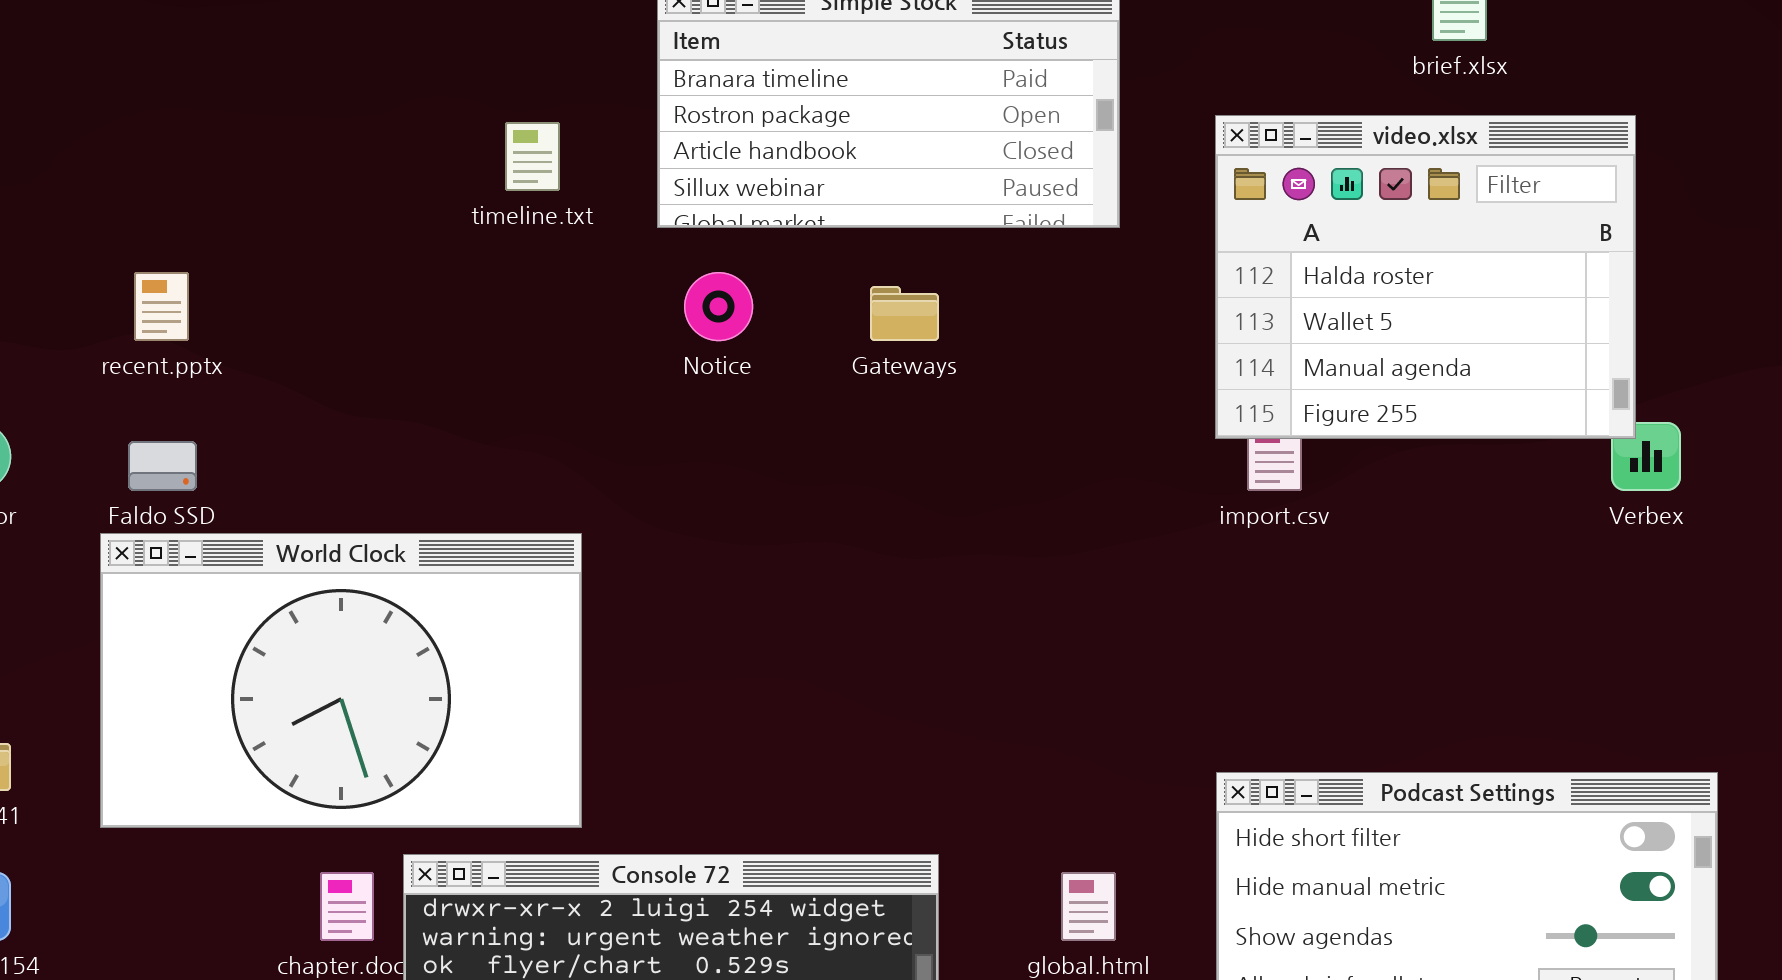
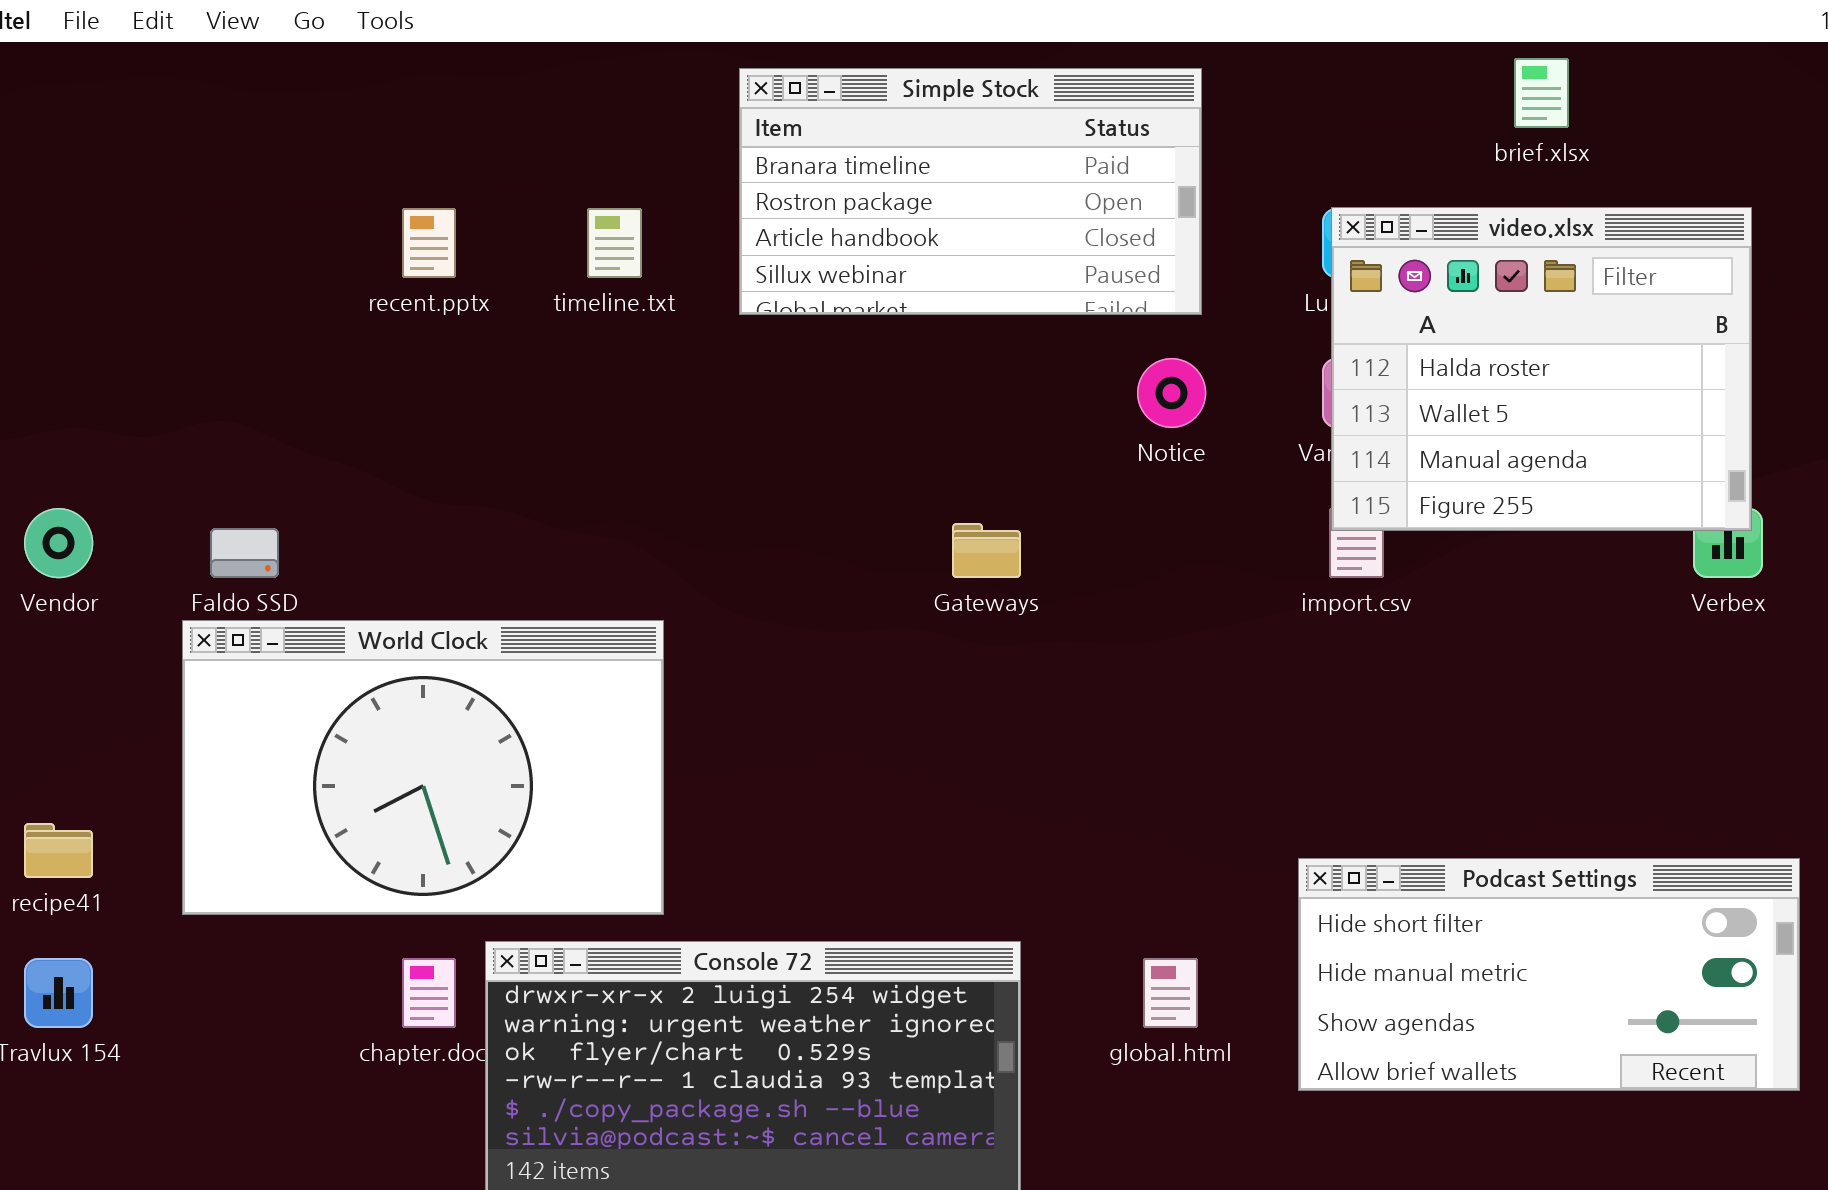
video.xlsx: [1215,115,1636,439] -> [1331,207,1752,531], moved
recent.pptx: [134,272,189,341] -> [402,208,456,278], moved
Notice: [684,272,753,341] -> [1137,358,1206,428], moved
Gateways: [870,286,939,341] -> [952,523,1021,578], moved

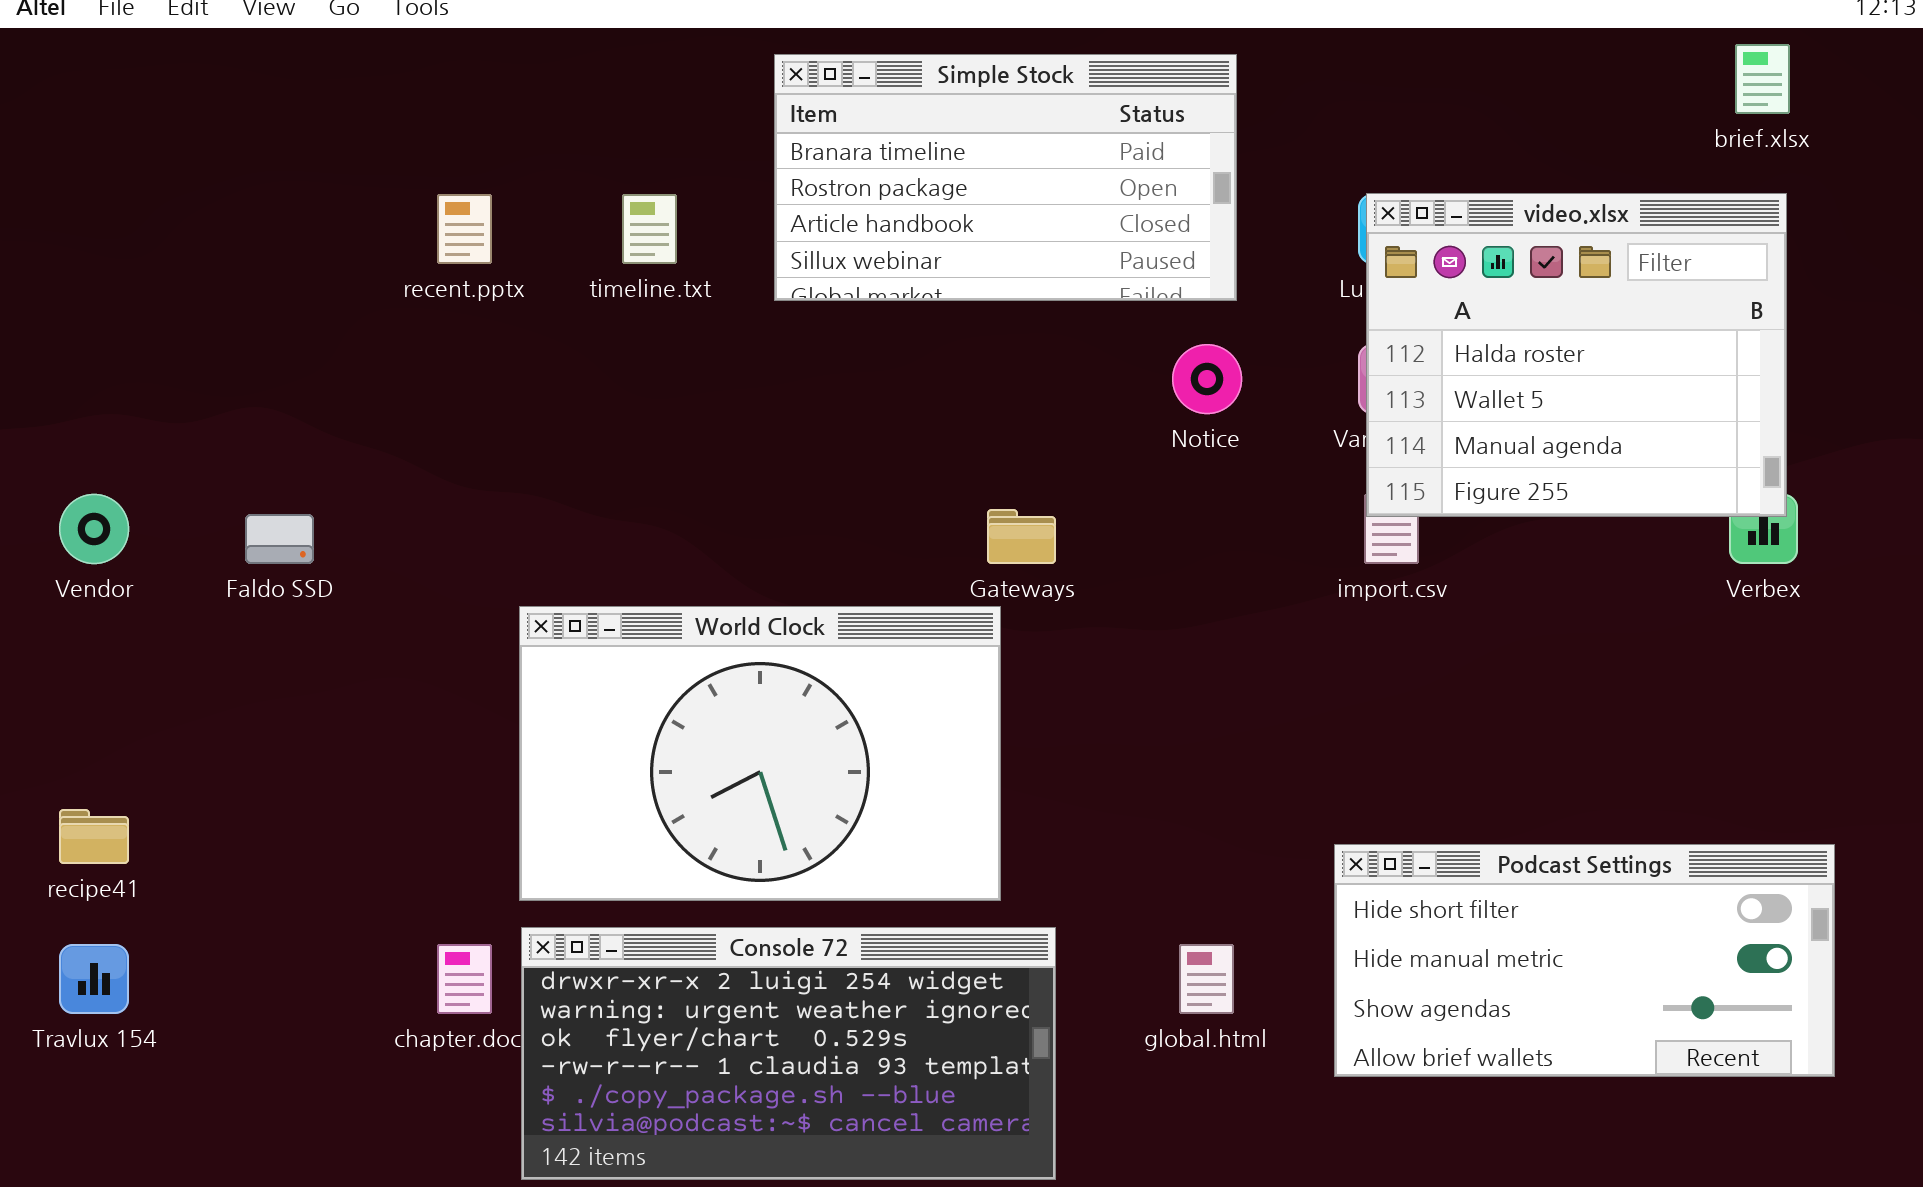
brief.xlsx: [1514,58,1569,128] -> [1735,44,1790,114], moved
World Clock: [182,620,664,915] -> [519,606,1001,901], moved

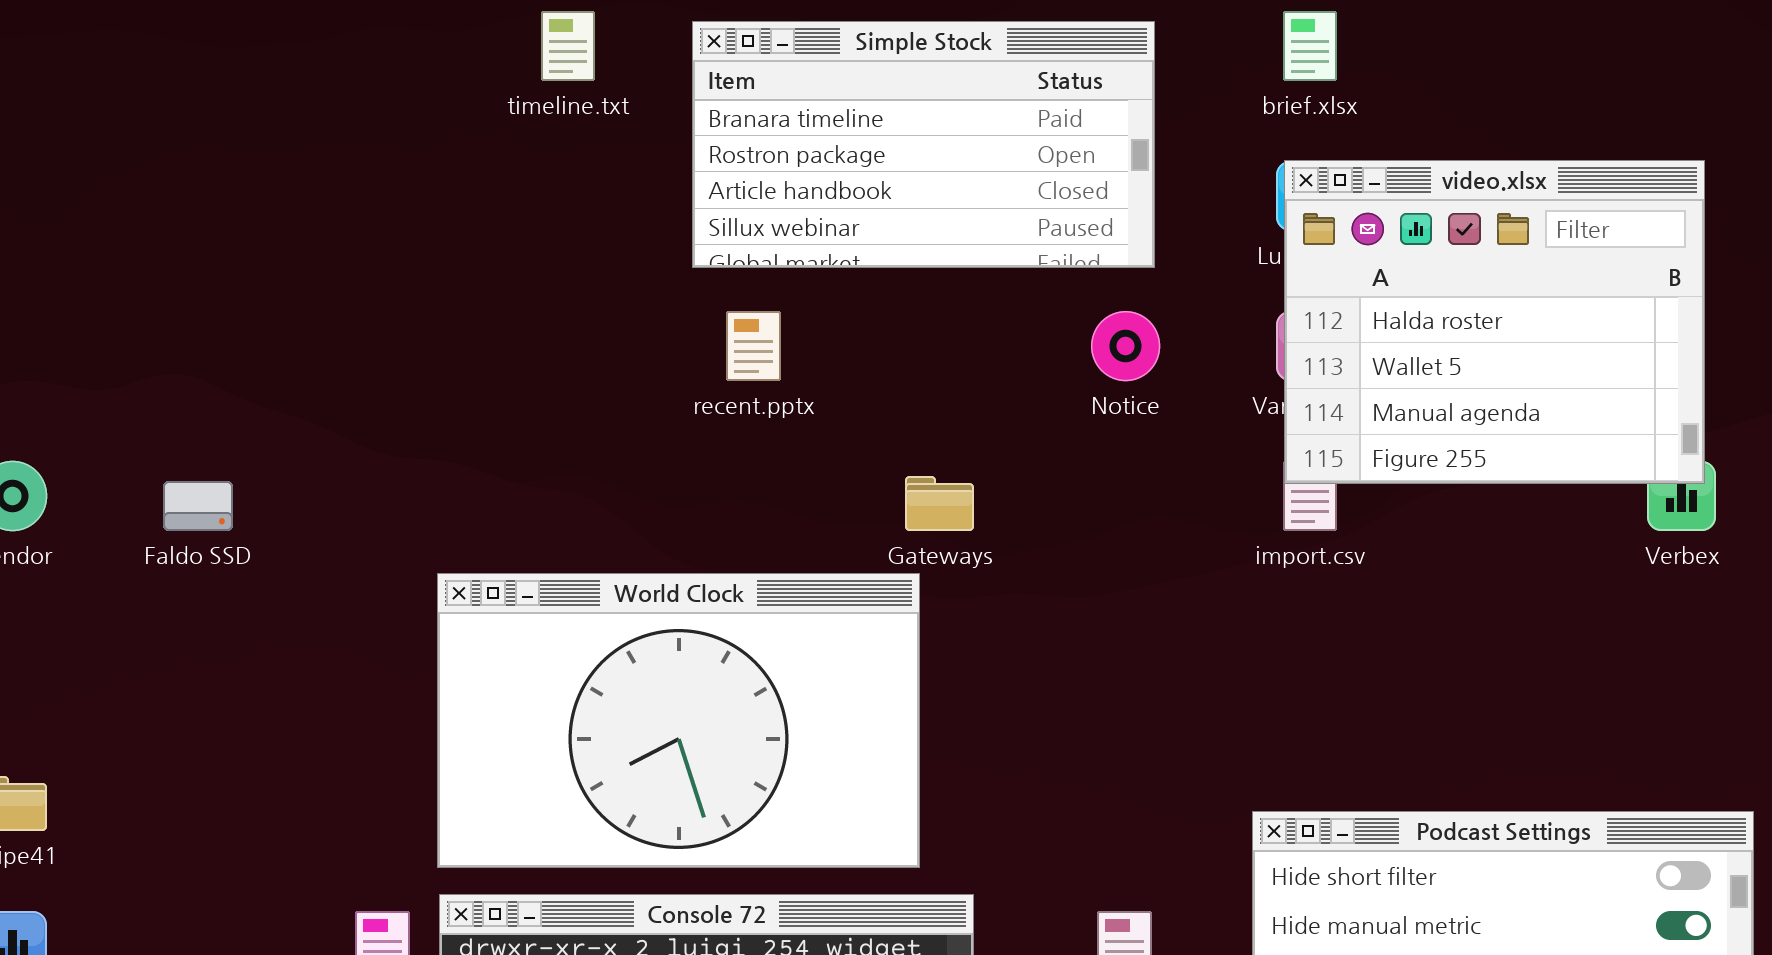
brief.xlsx: [1735,44,1790,114] -> [1283,11,1337,81], moved
recent.pptx: [437,194,492,264] -> [726,311,781,381], moved
timeline.txt: [622,194,677,264] -> [541,11,595,81], moved

